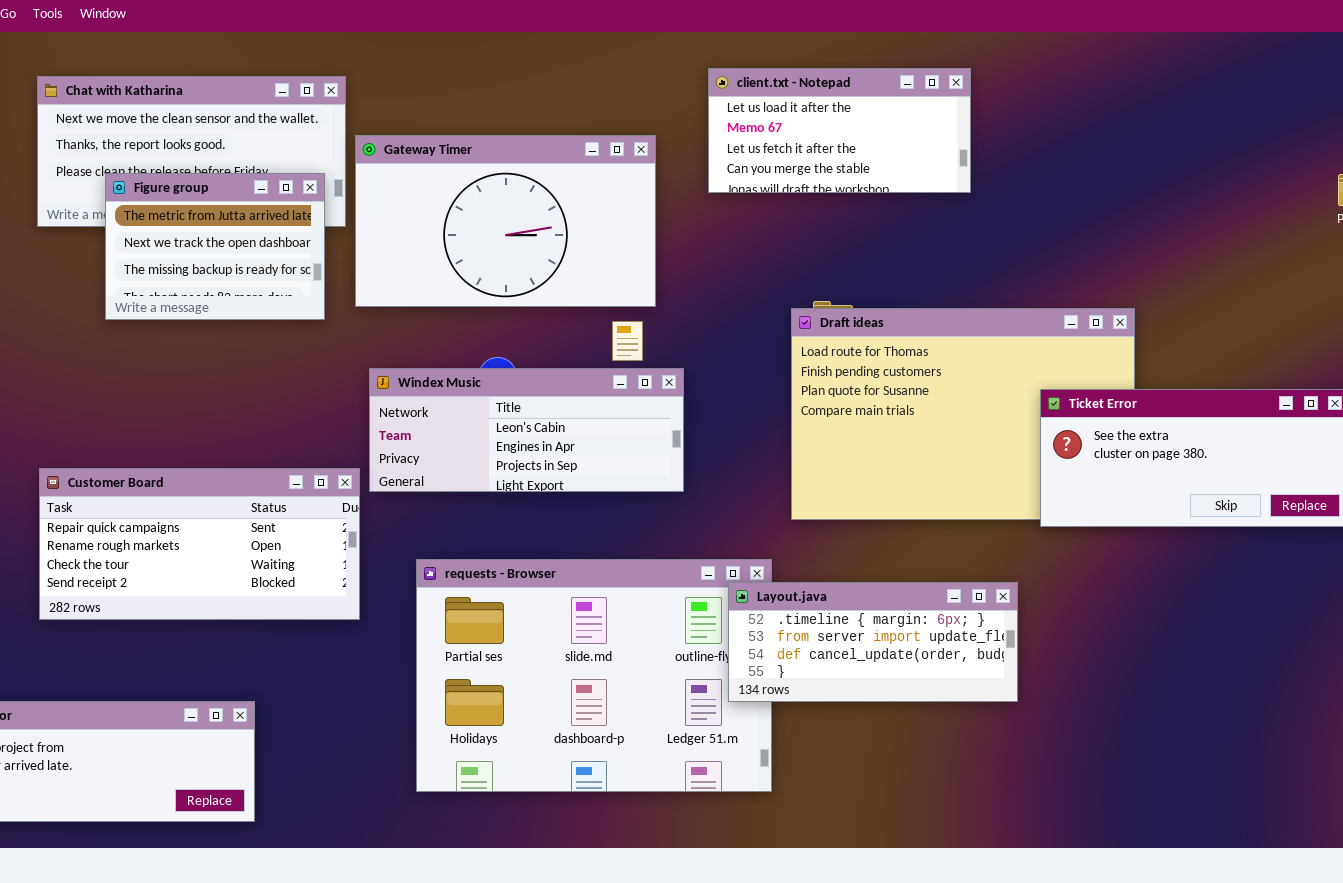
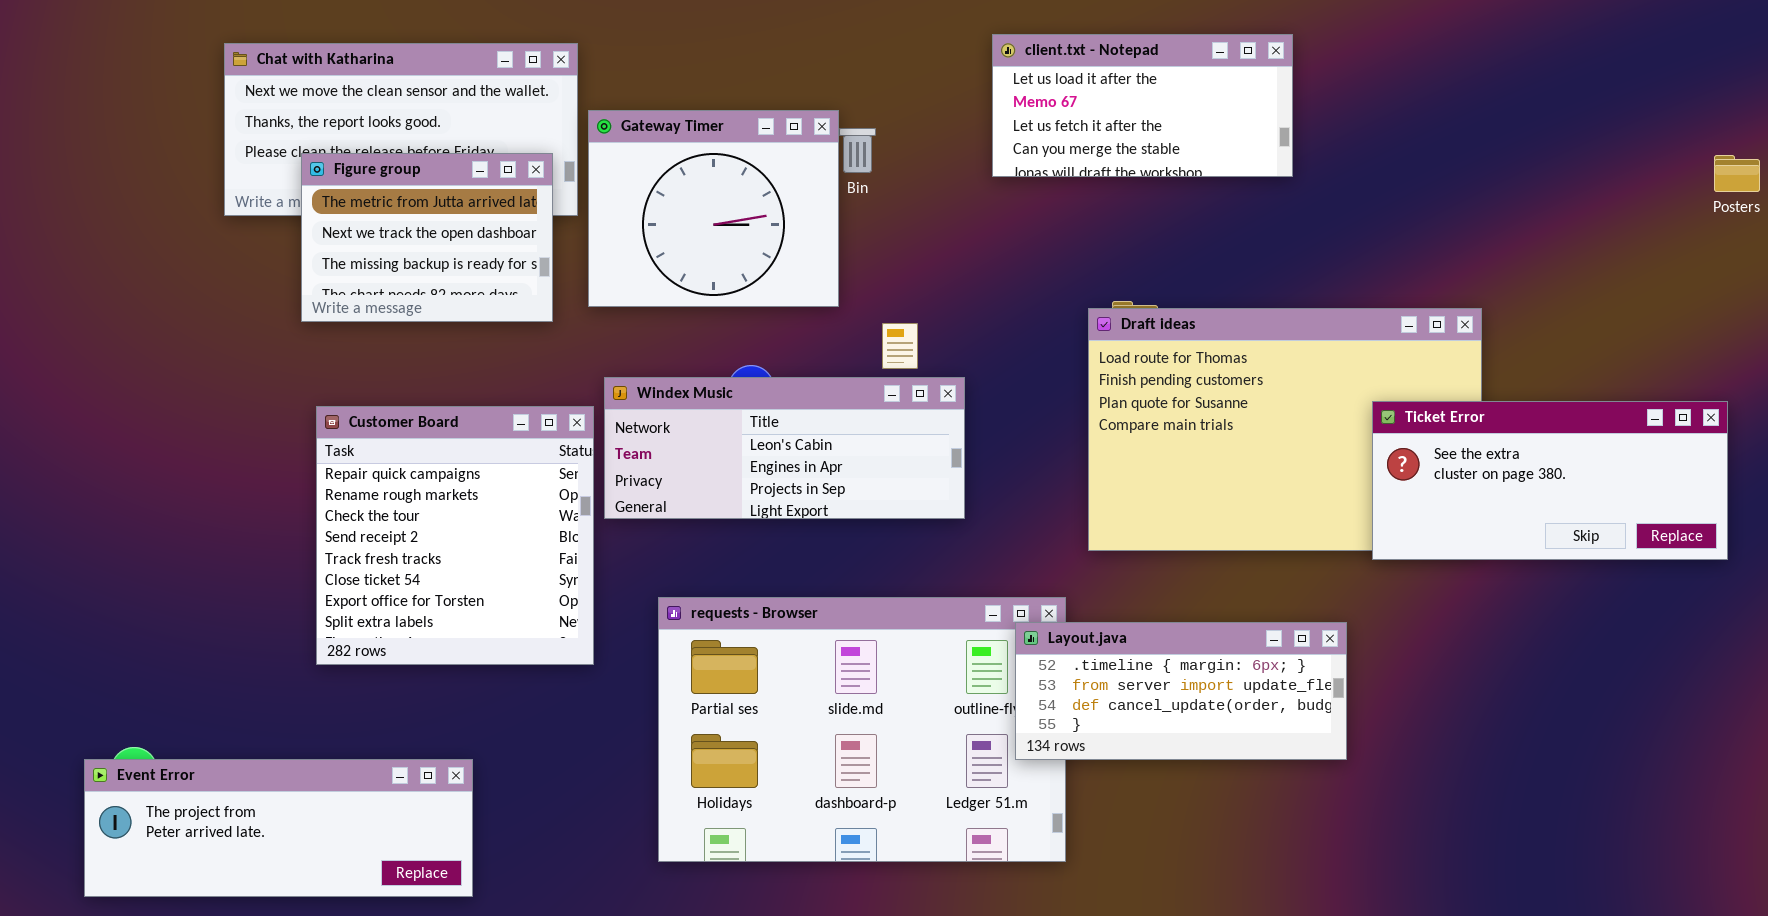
Gateway Timer: [355,135,656,307] -> [588,110,839,307], resized
Customer Board: [39,468,360,620] -> [316,406,594,665], resized

